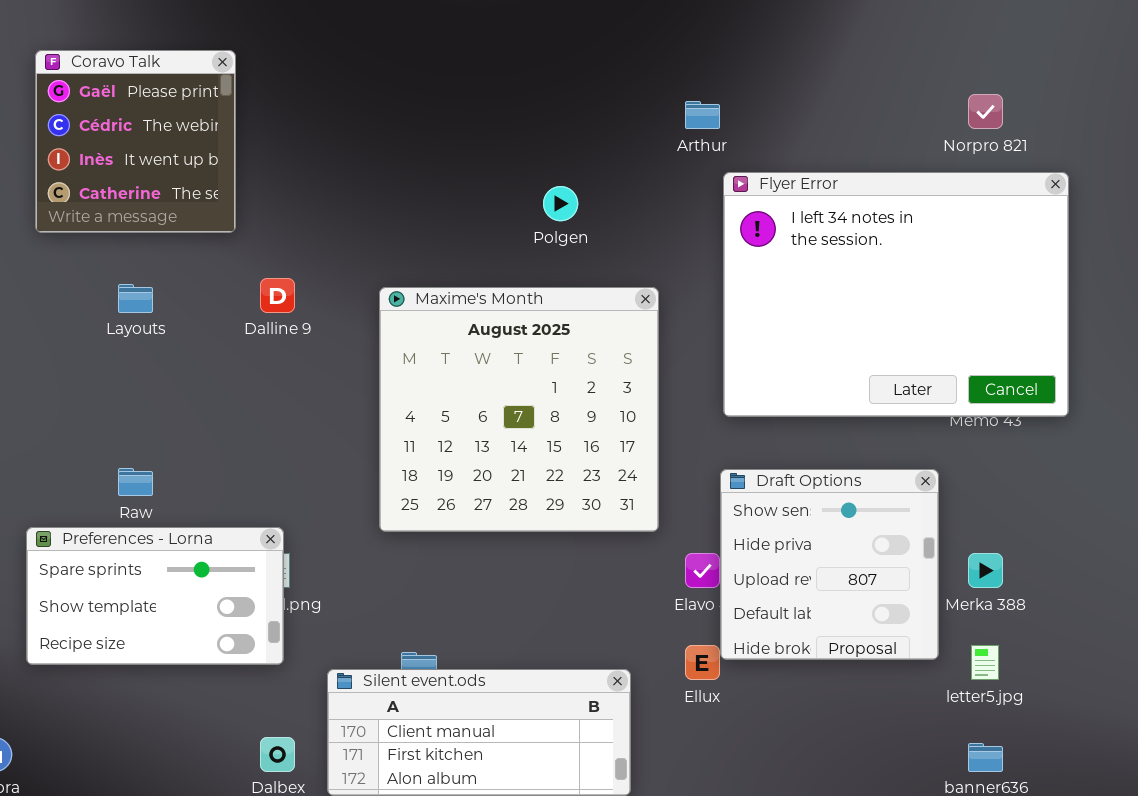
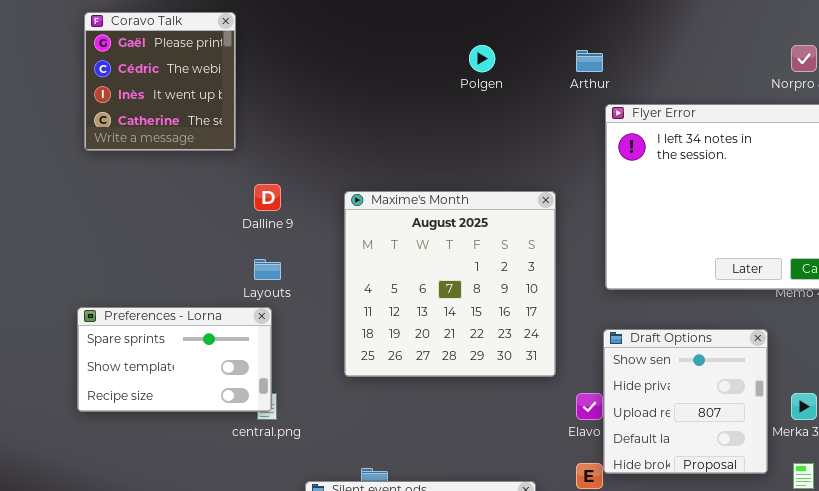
Polgen: [543,186,578,221] -> [469,45,495,72], moved
Layouts: [118,284,153,313] -> [254,259,281,280], moved
Preferences - Lorna: [26,527,284,665] -> [77,307,272,412], moved

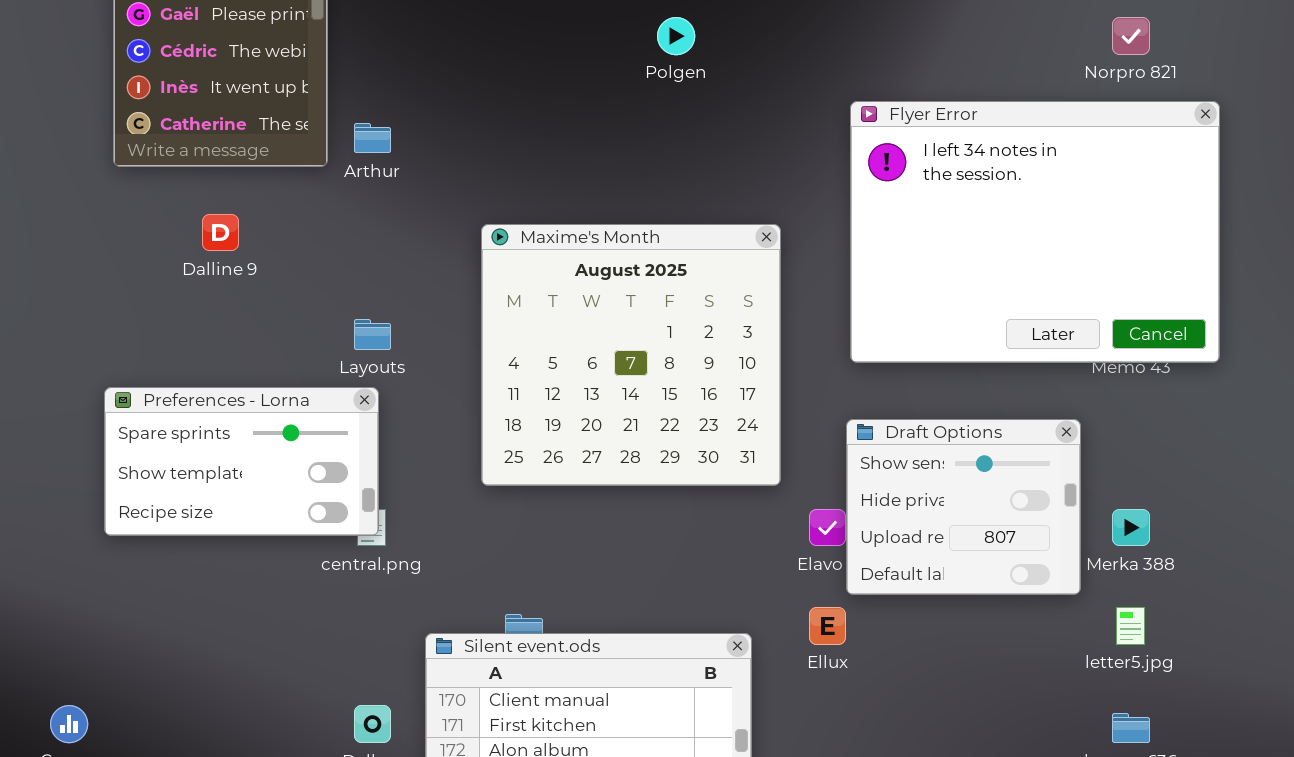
Arthur: [576,50,603,72] -> [354,123,391,153], moved
Dalline 9: [254,184,281,211] -> [202,214,239,251], moved
Draft Options: [603,329,768,474] -> [846,419,1081,595], resized

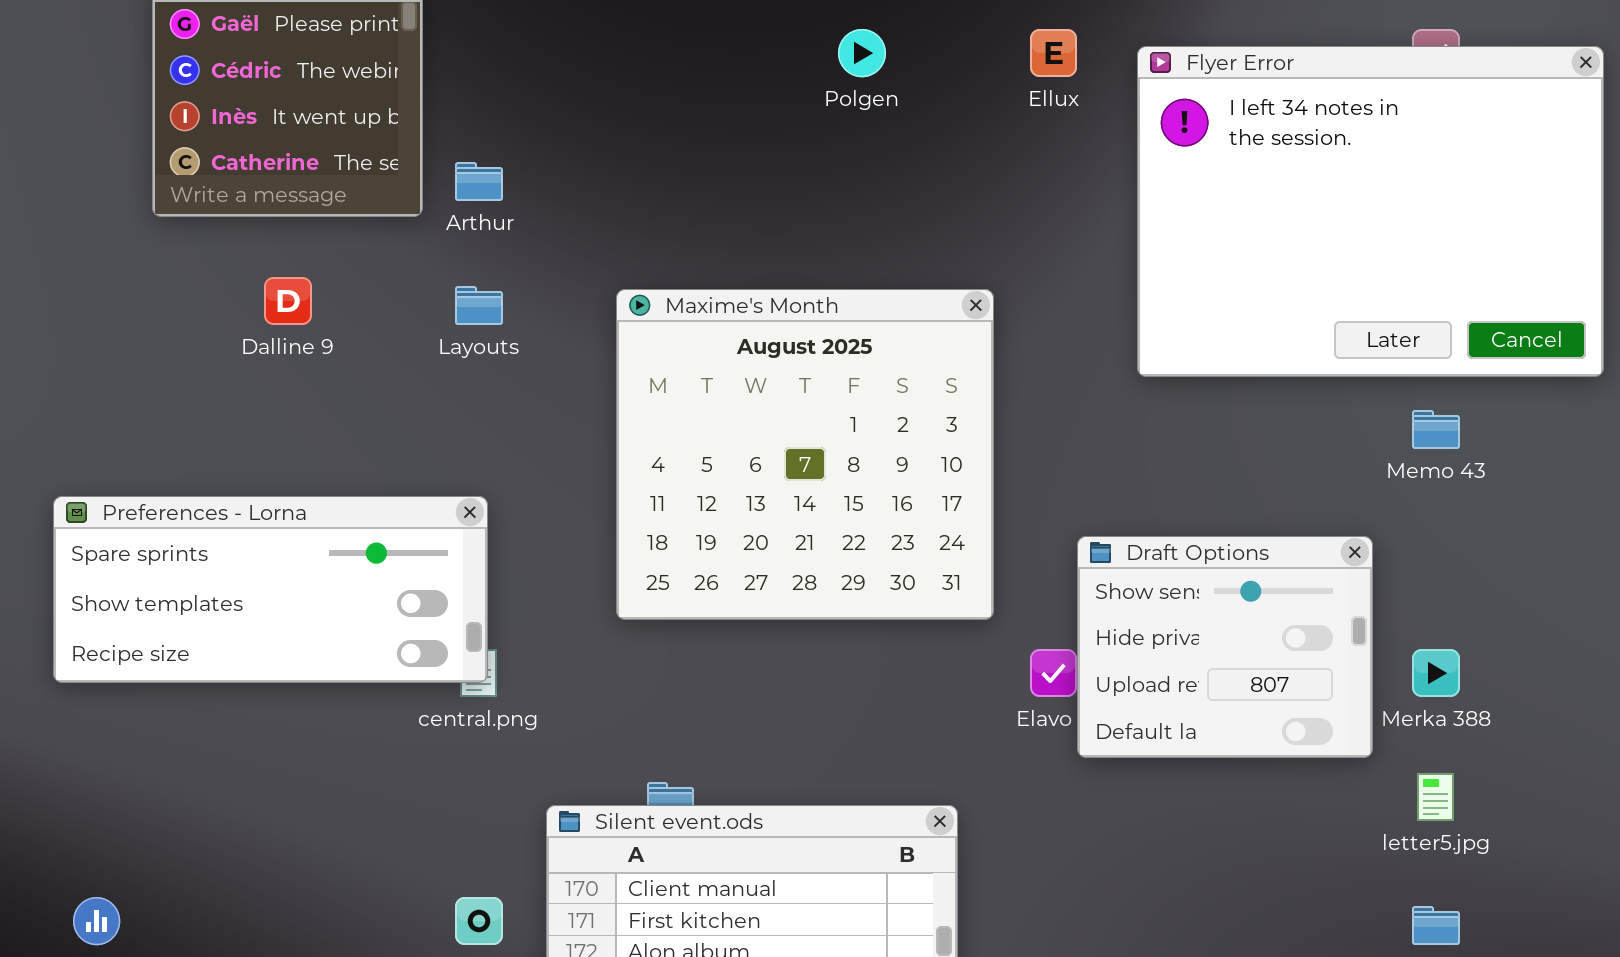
Flyer Error: [850,101,1220,363] -> [1137,46,1604,377], moved
Layouts: [354,319,391,350] -> [455,286,503,325], moved
Preferences - Lorna: [104,387,379,536] -> [53,496,488,683], resized
Ellux: [809,607,846,645] -> [1030,29,1077,77], moved

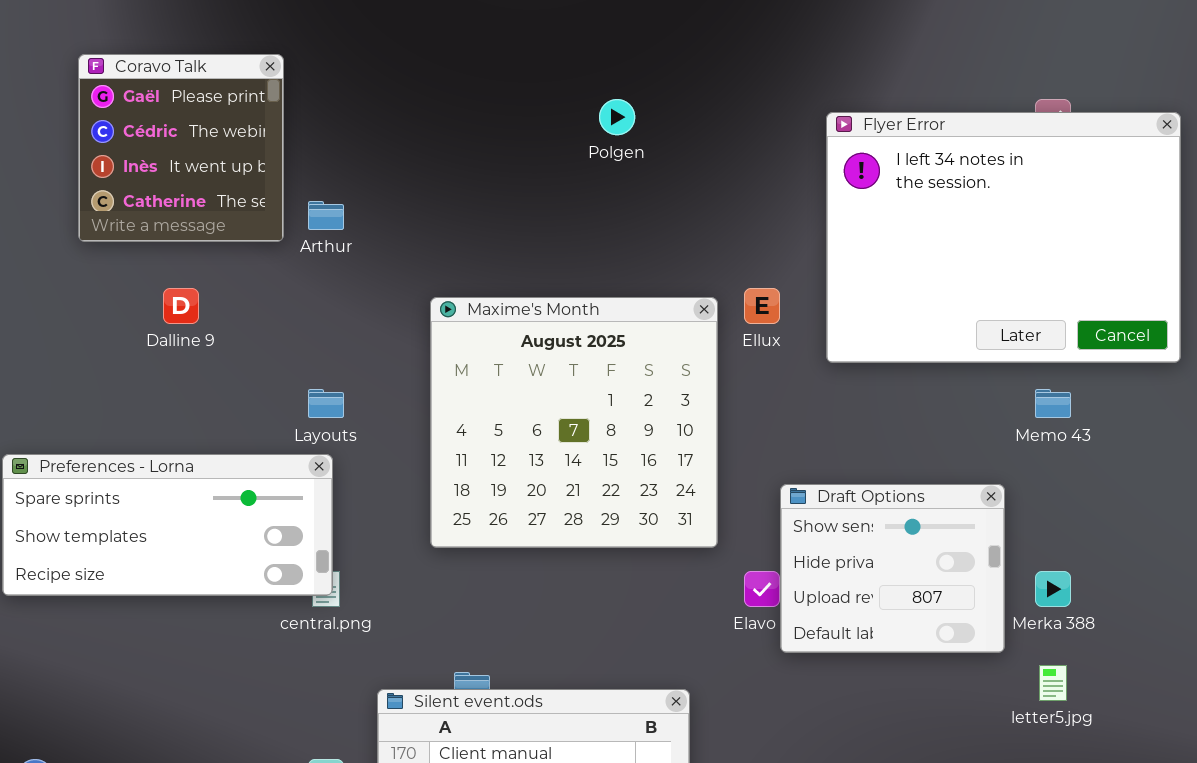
Ellux: [1030,29,1077,77] -> [744,288,780,324], moved
Layouts: [455,286,503,325] -> [308,389,344,418], moved

